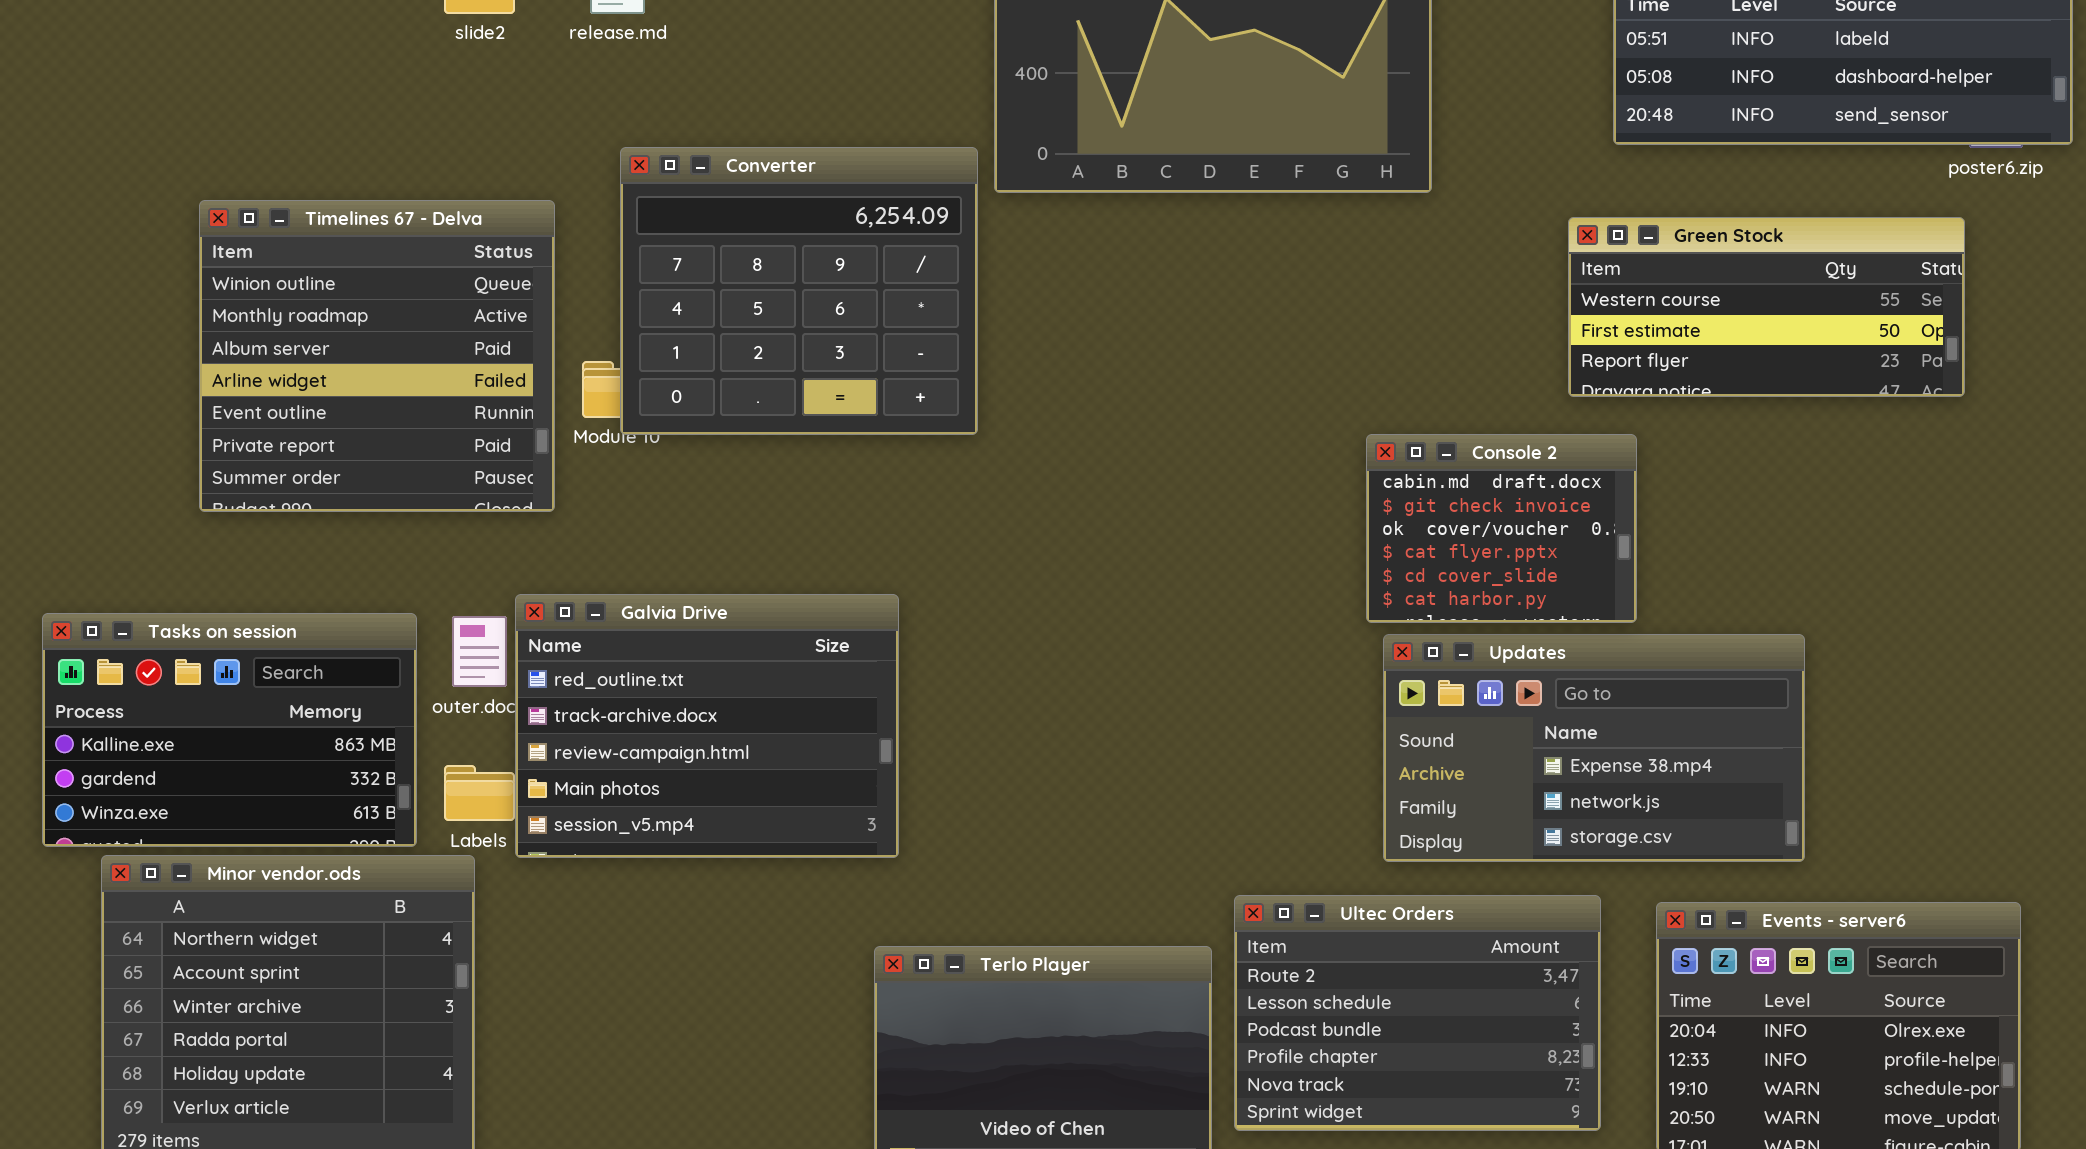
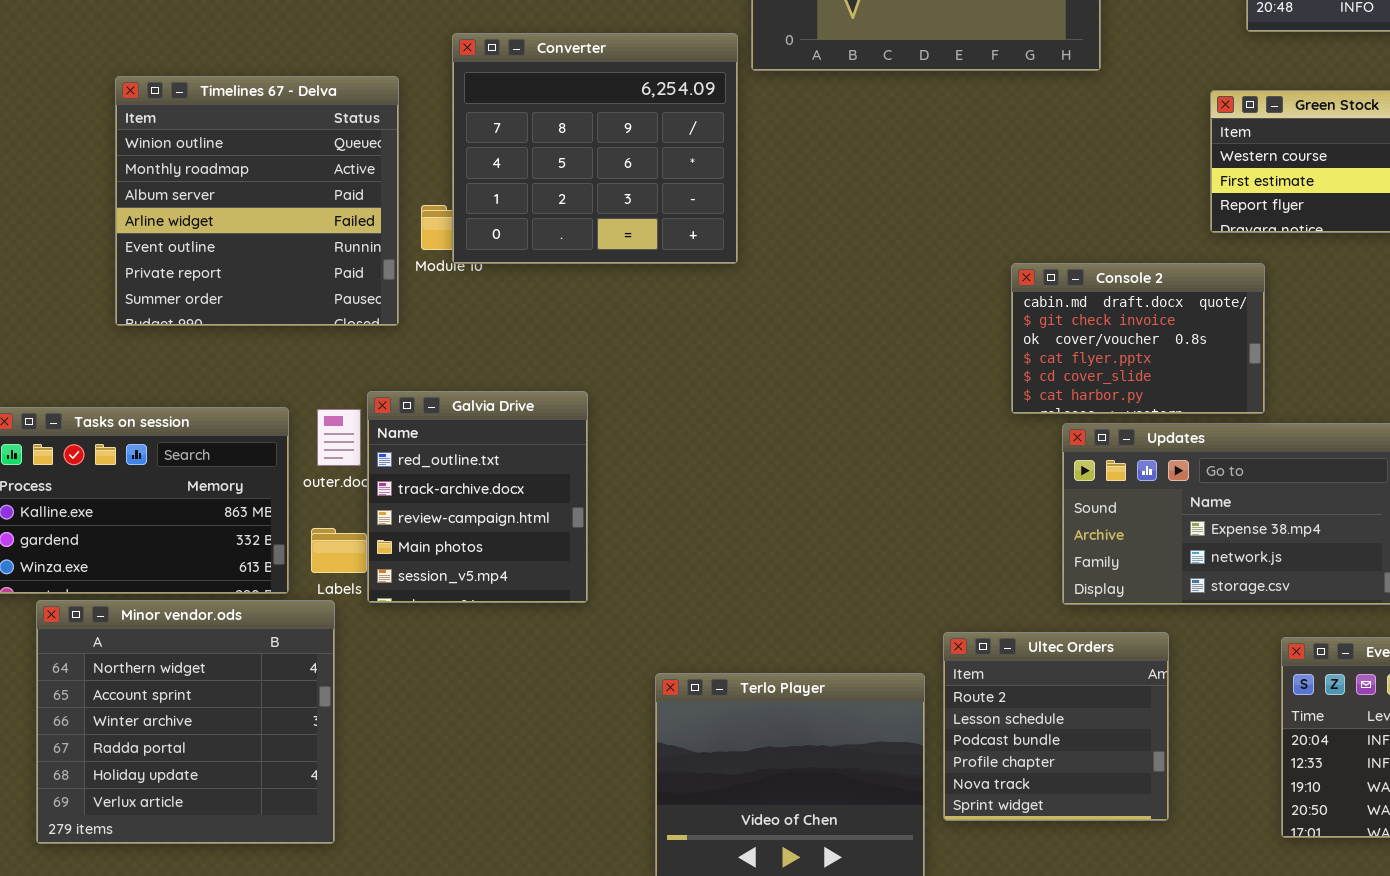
Console 2: [1366,434,1637,623] -> [1011,263,1265,414], resized
Galvia Drive: [515,594,899,858] -> [367,391,588,603], resized
Ultec Orders: [1234,895,1601,1131] -> [943,632,1169,821], resized

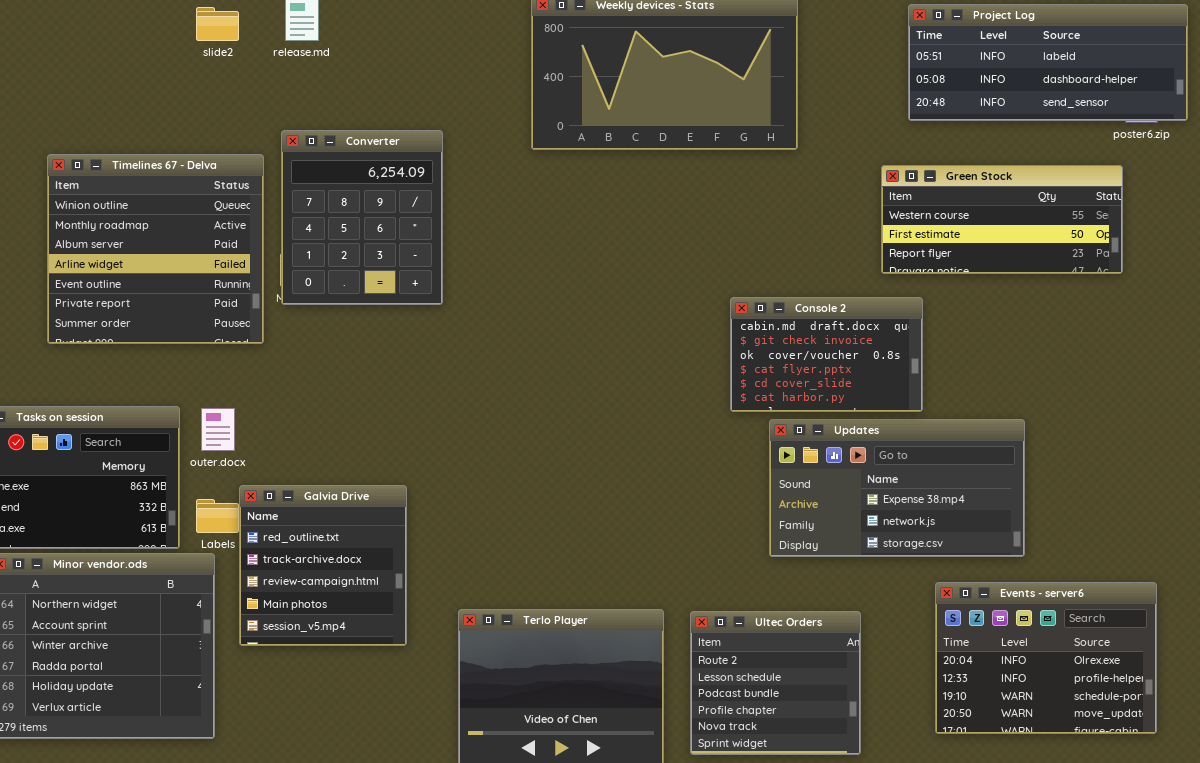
Converter: [452,33,738,264] -> [281,130,443,305], moved, resized
Galvia Drive: [367,391,588,603] -> [239,485,407,646], moved
Ultec Orders: [943,632,1169,821] -> [690,611,861,755], moved

